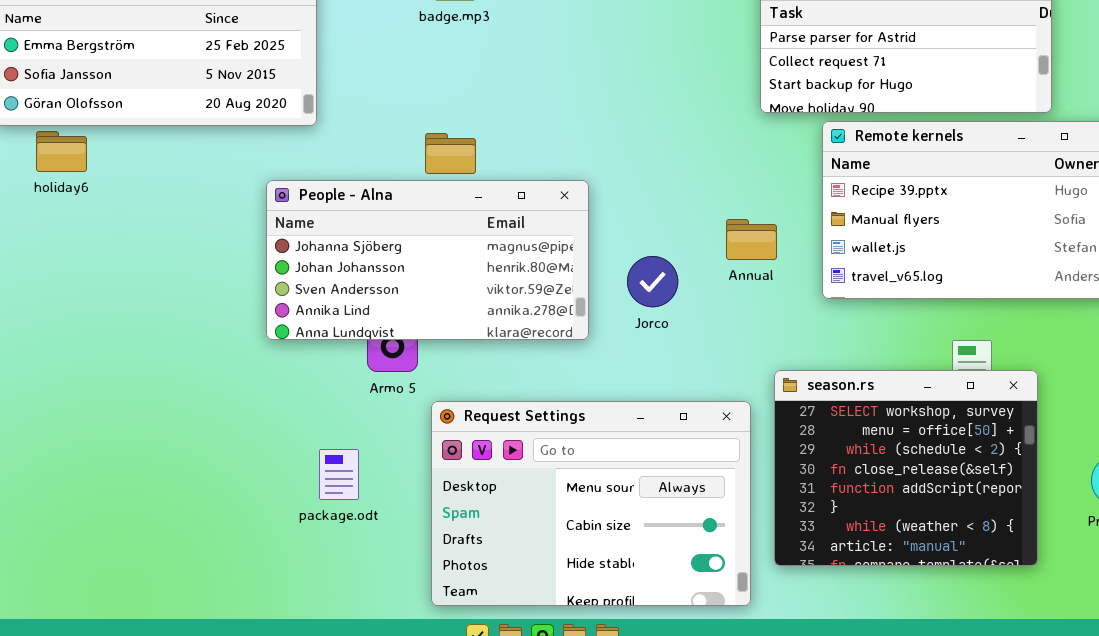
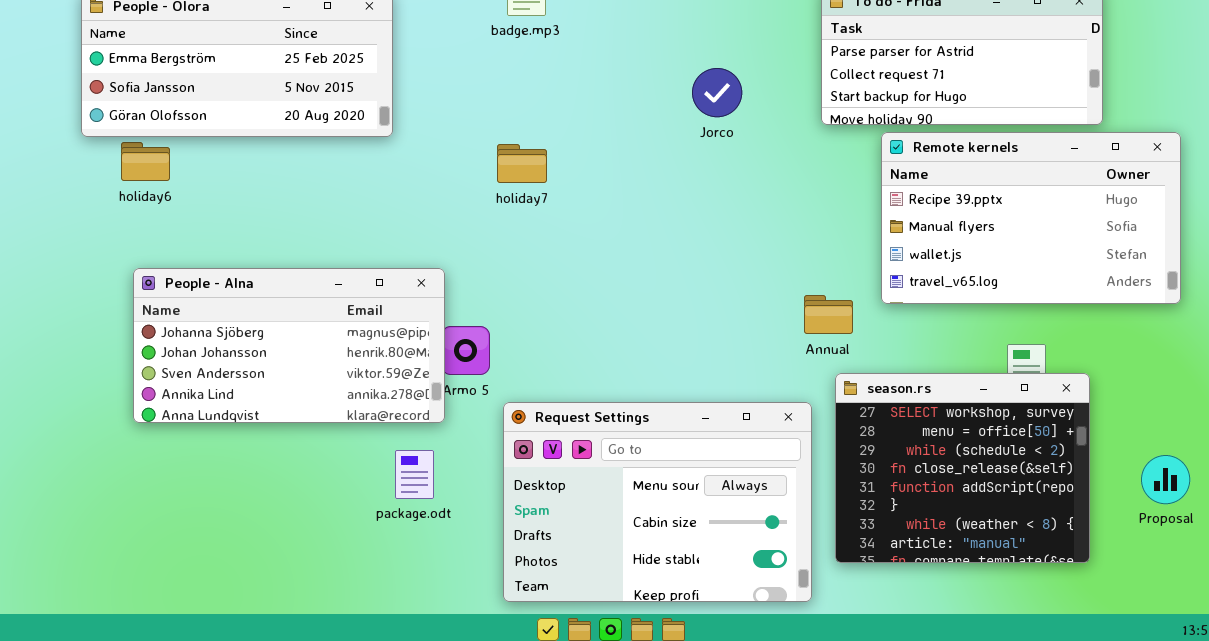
People - Alna: [266,180,589,340] -> [133,268,445,423], moved
Annual: [726,219,777,260] -> [804,295,853,334], moved
Jorco: [627,256,678,307] -> [692,68,742,117], moved

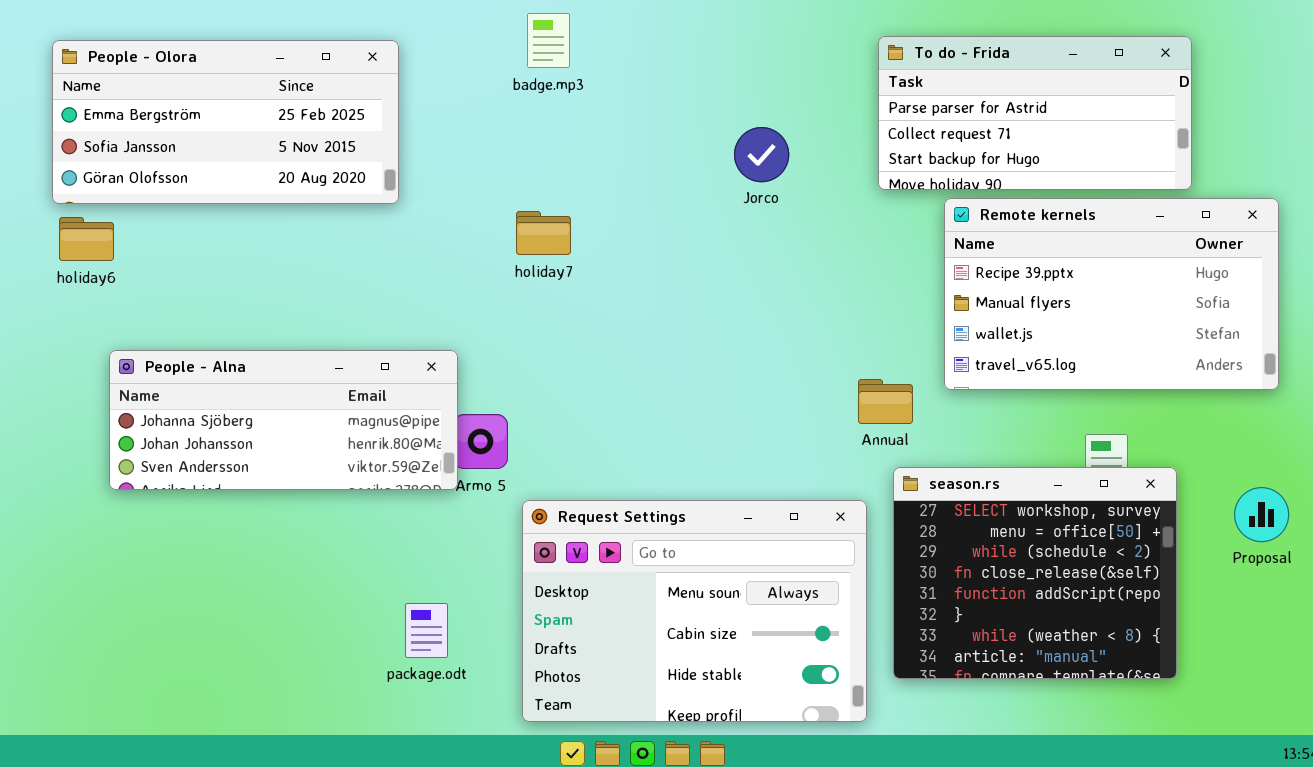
holiday6: [121,142,170,181] -> [59,217,114,261], moved
People - Alna: [133,268,445,423] -> [109,350,458,490], resized
package.odt: [395,450,434,499] -> [405,603,448,658], moved
Proposal: [1141,455,1190,504] -> [1234,487,1289,542], moved

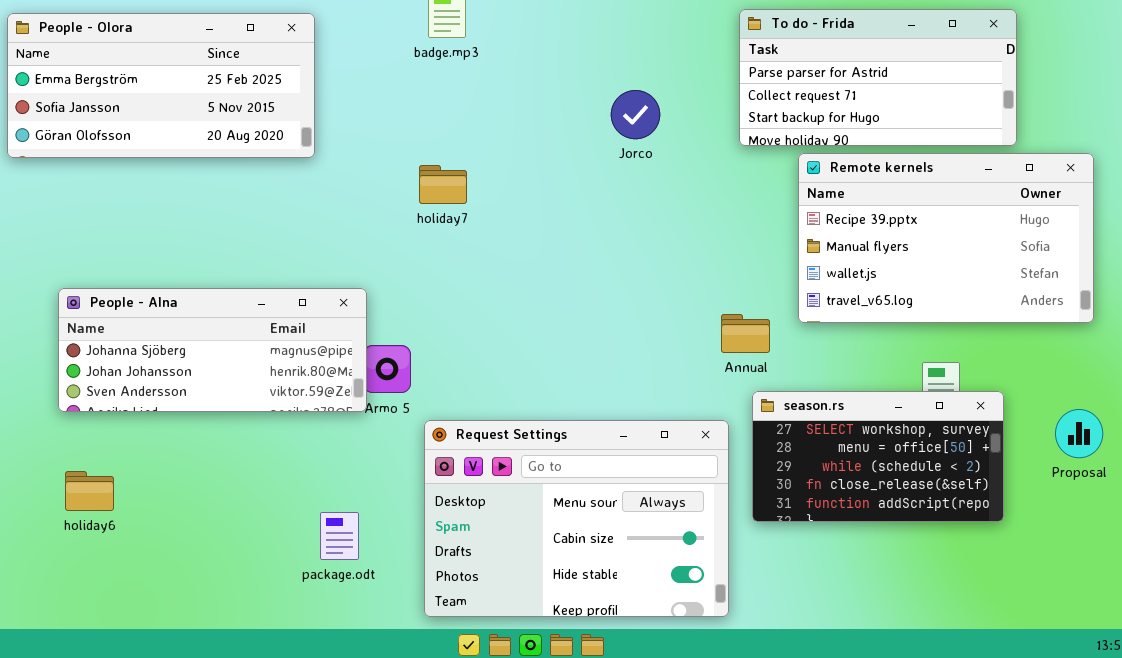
holiday6: [59,217,114,261] -> [65,471,114,511], moved
season.rs: [893,467,1177,679] -> [752,391,1004,522], resized

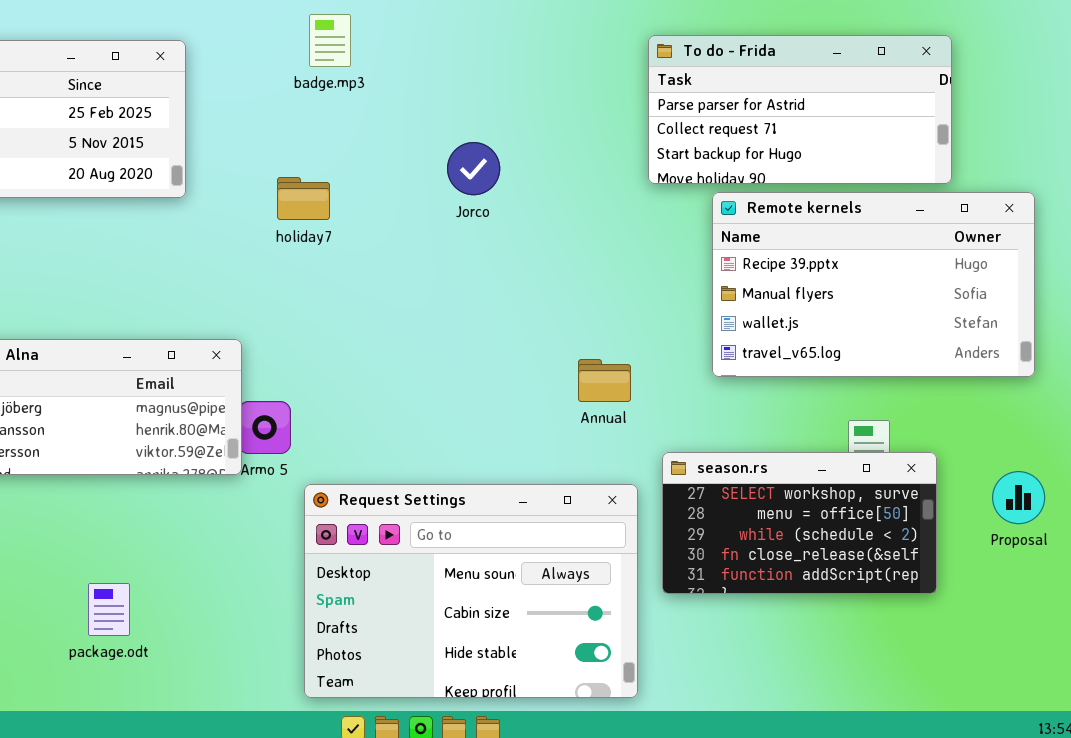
Jorco: [611,90,660,139] -> [447,142,500,195], moved
holiday7: [419,165,467,204] -> [277,177,330,220], moved
Annual: [721,314,770,353] -> [578,359,631,402], moved
package.odt: [320,512,359,560] -> [88,583,130,636], moved

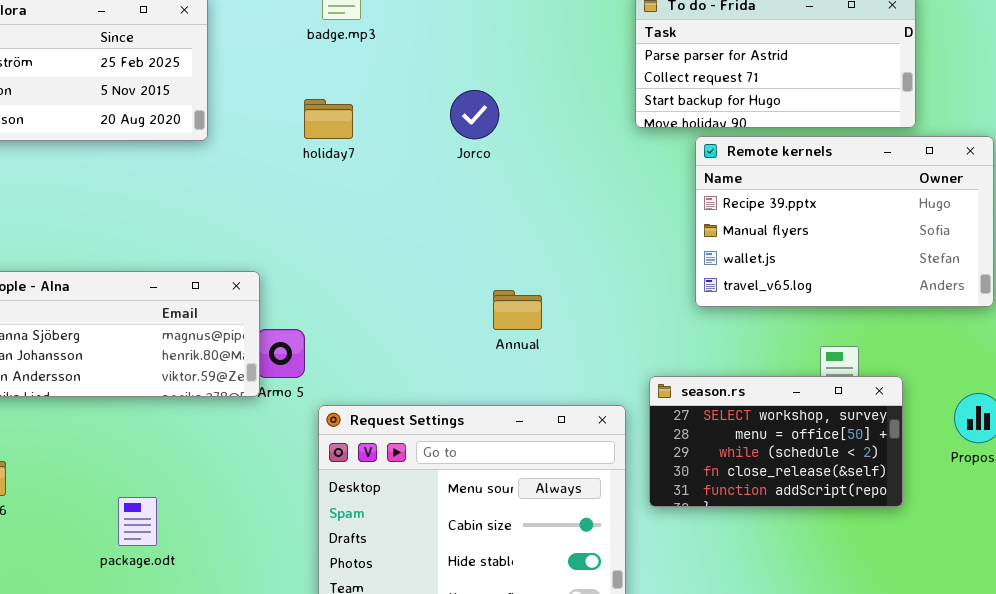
holiday7: [277,177,330,220] -> [304,99,353,139], moved
Annual: [578,359,631,402] -> [493,290,542,330], moved

